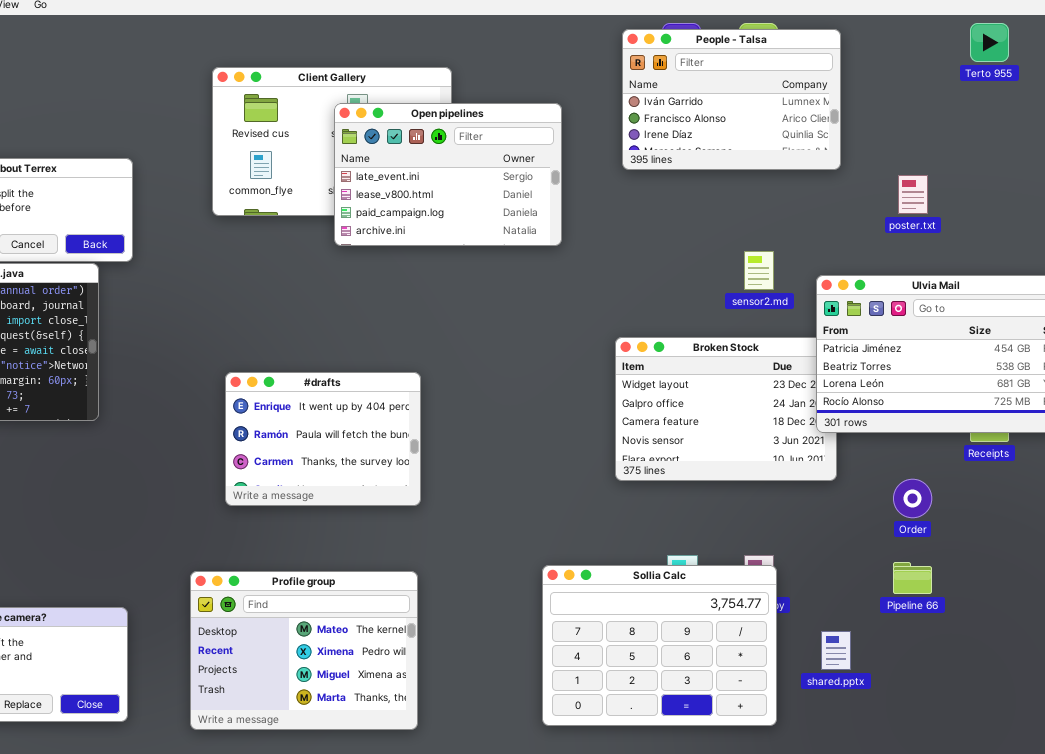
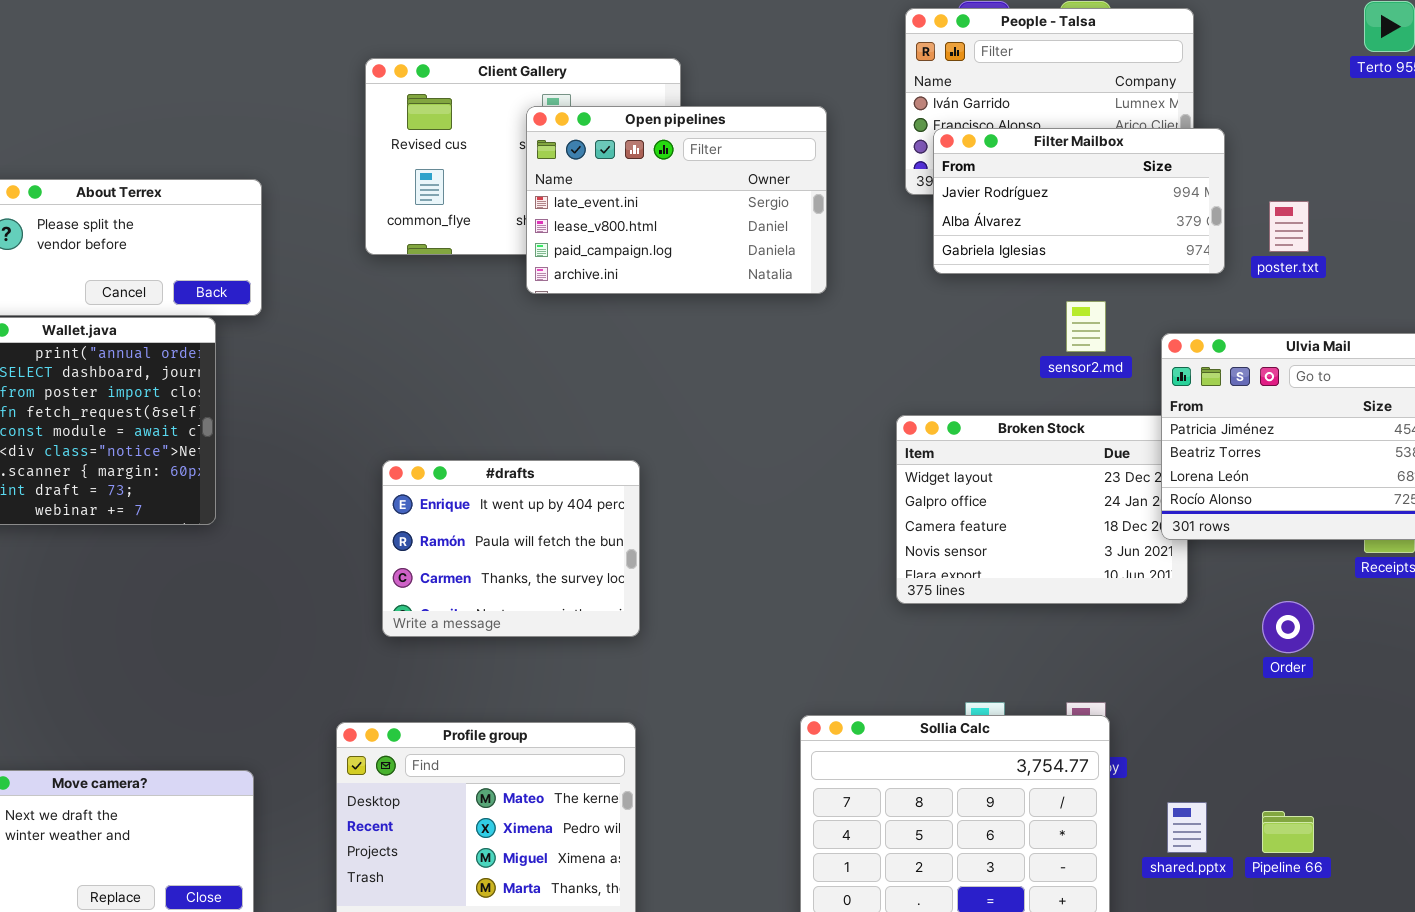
Filter Mailbox: none -> [933,128,1225,274], opened
Pipeline 66: [893,562,932,594] -> [1262,811,1314,853], moved

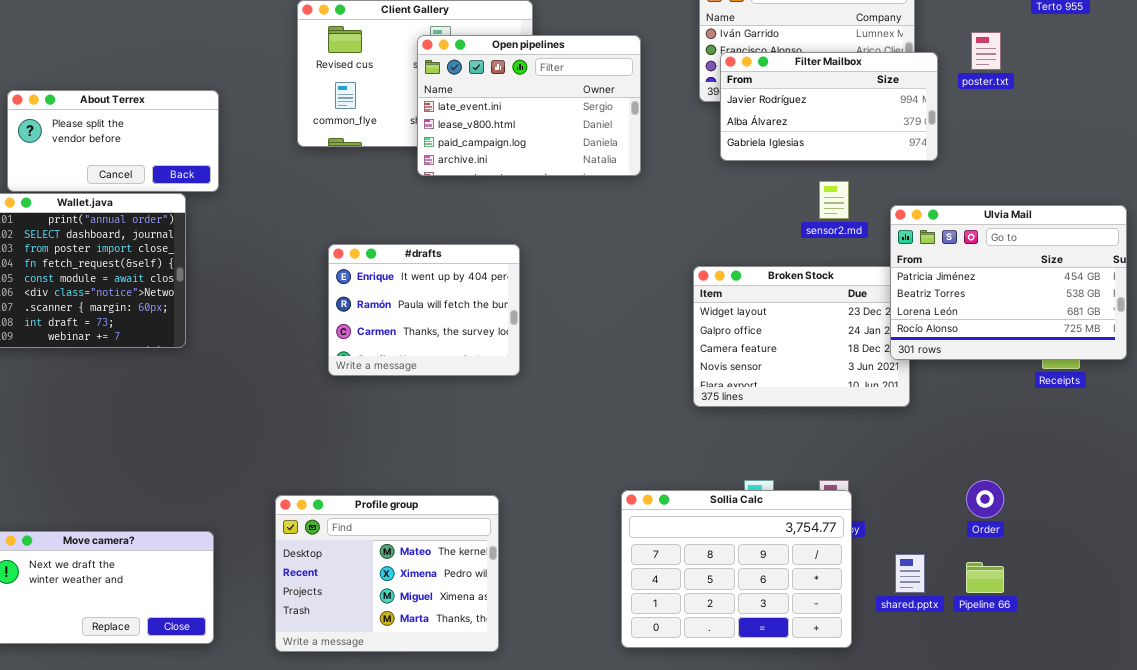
poster.txt: [1269,201,1309,252] -> [971,32,1001,70], moved
#drafts: [382,460,640,637] -> [328,244,520,376], moved
Order: [1262,601,1314,653] -> [966,480,1004,518], moved

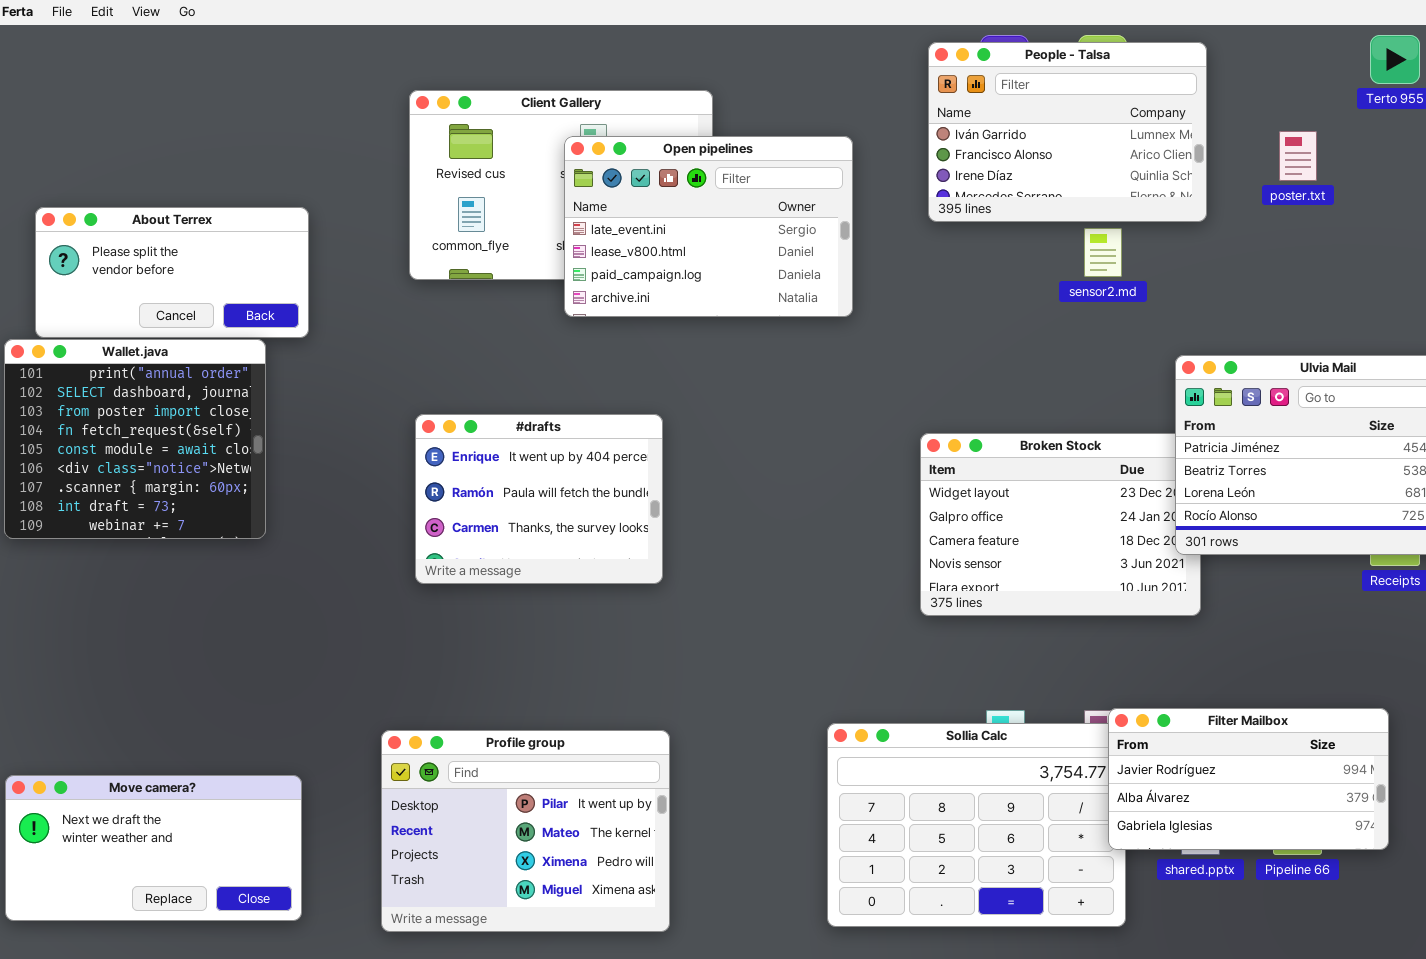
Filter Mailbox: [720,52,938,161] -> [1108,708,1389,850], moved
sensor2.md: [819,181,849,219] -> [1084,228,1122,277], moved
#drafts: [328,244,520,376] -> [415,414,663,584], moved
Profile group: [275,495,499,652] -> [381,730,670,932], scrolled up 1 row

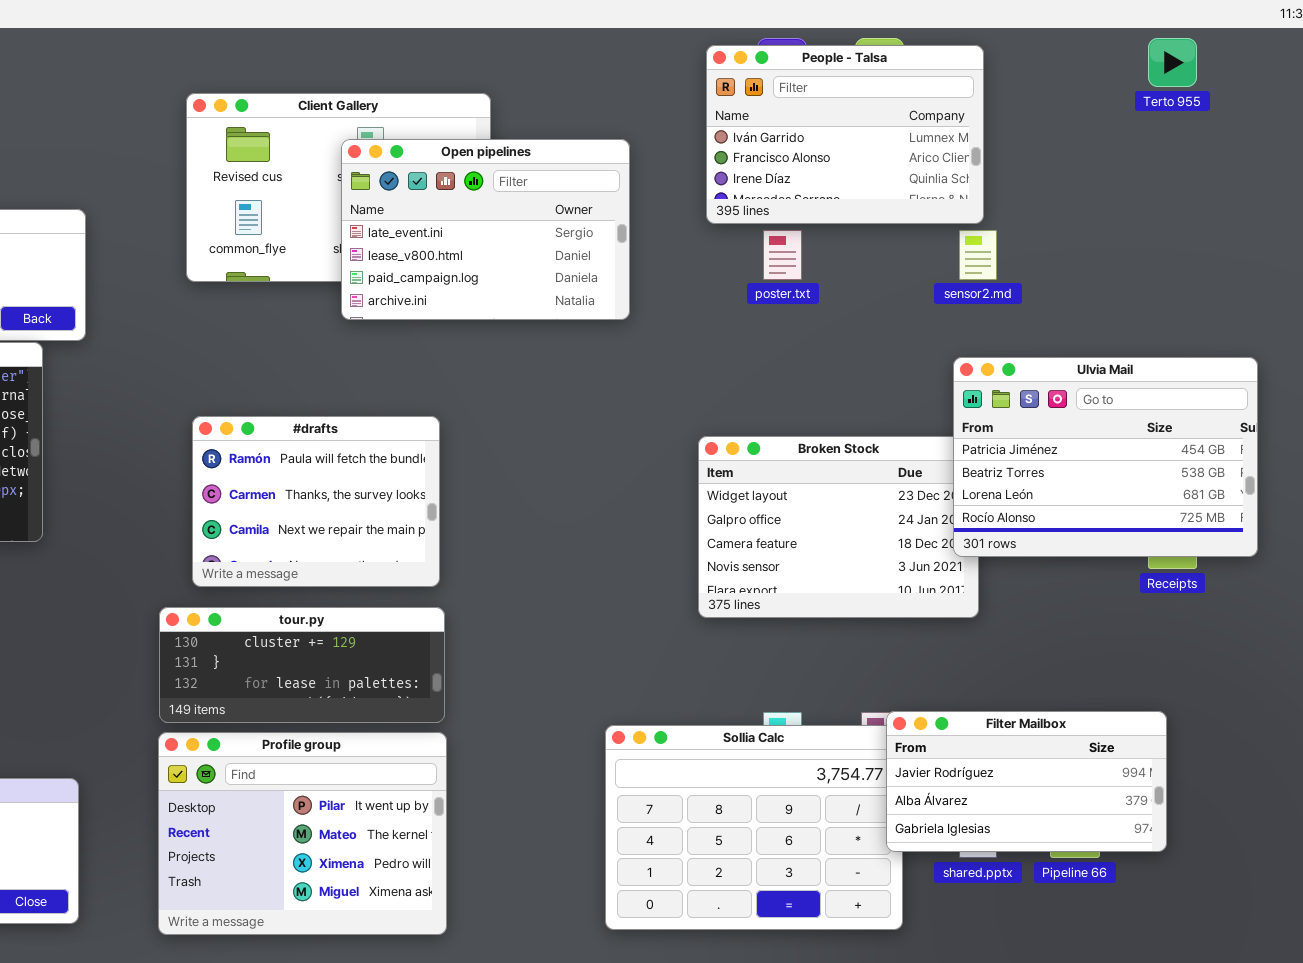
poster.txt: [1279,131,1317,181] -> [763,230,802,280], moved
sensor2.md: [1084,228,1122,277] -> [959,230,997,280], moved
#drafts: [415,414,663,584] -> [192,416,440,587], scrolled down 1 row
tour.py: none -> [159,607,445,723], opened

